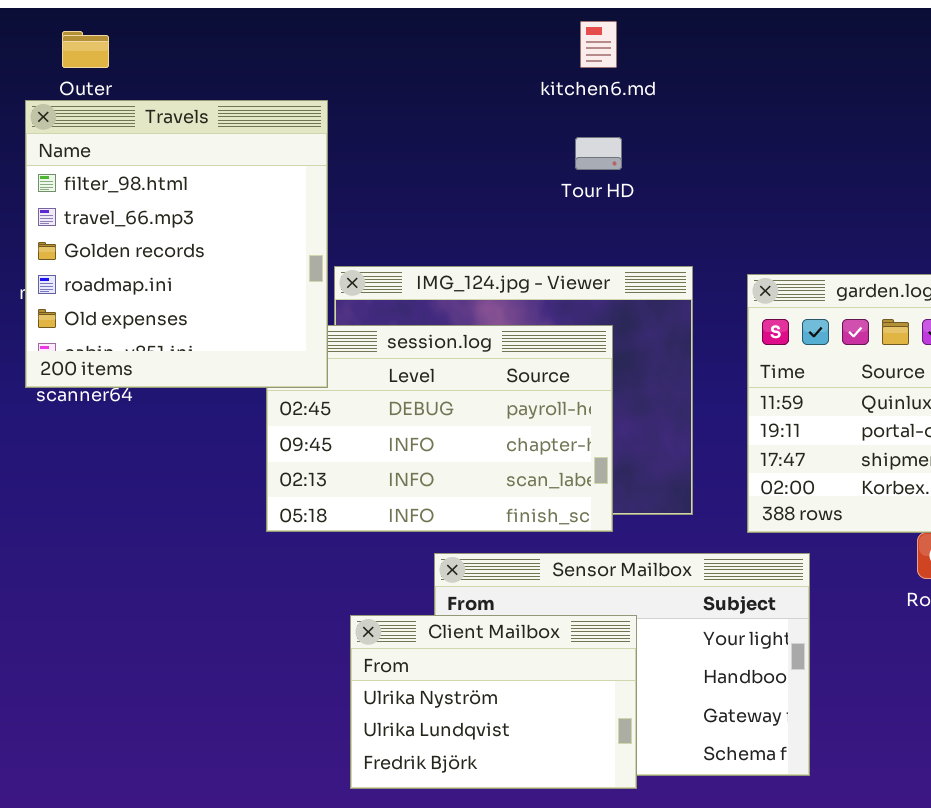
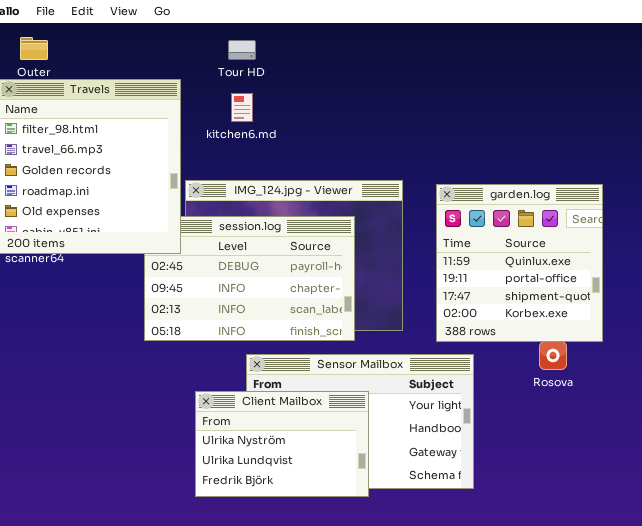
kitchen6.md: [580,21,617,68] -> [231,93,253,122], moved
Tour HD: [575,137,622,170] -> [228,40,256,60], moved

